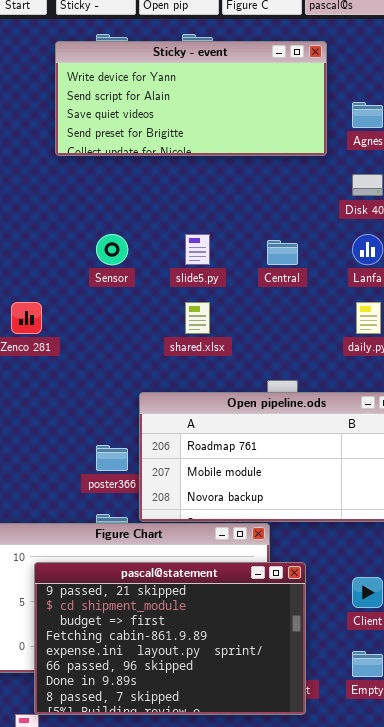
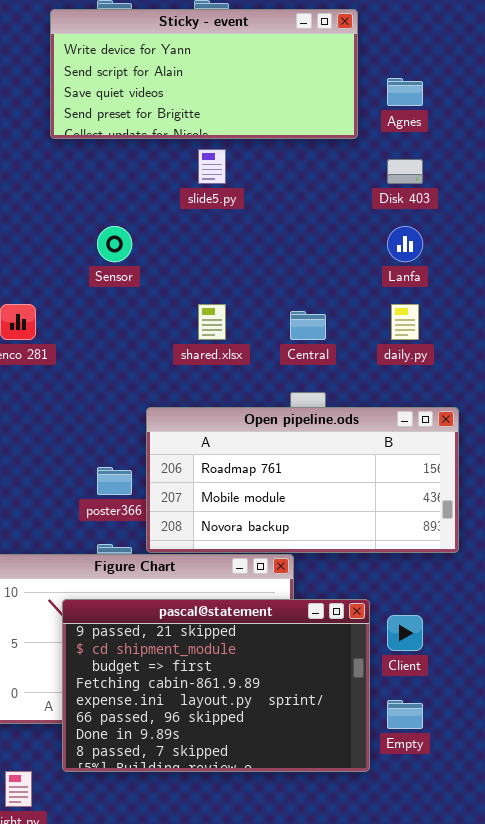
slide5.py: [185,234,210,265] -> [198,149,226,184], moved
Central: [267,240,298,265] -> [290,311,326,340], moved
pascal@statement: [34,562,306,715] -> [62,599,370,772], moved

